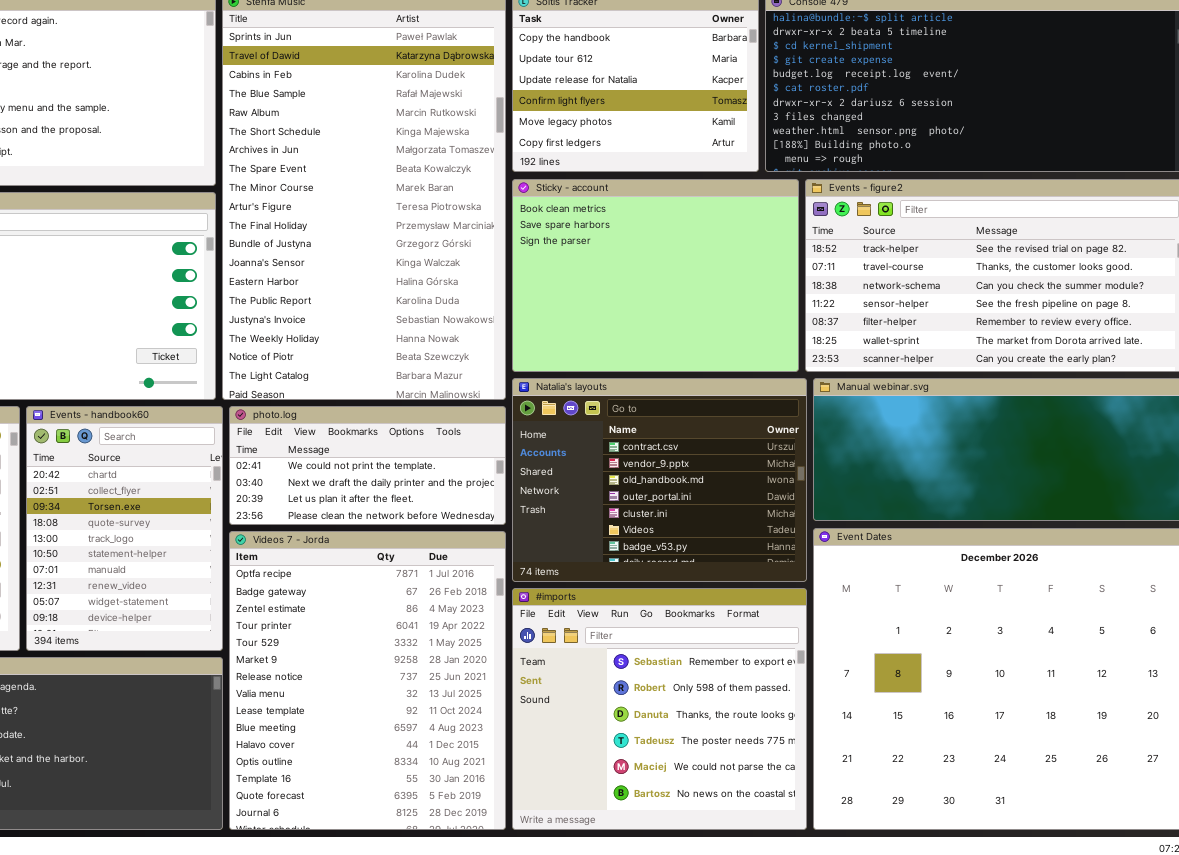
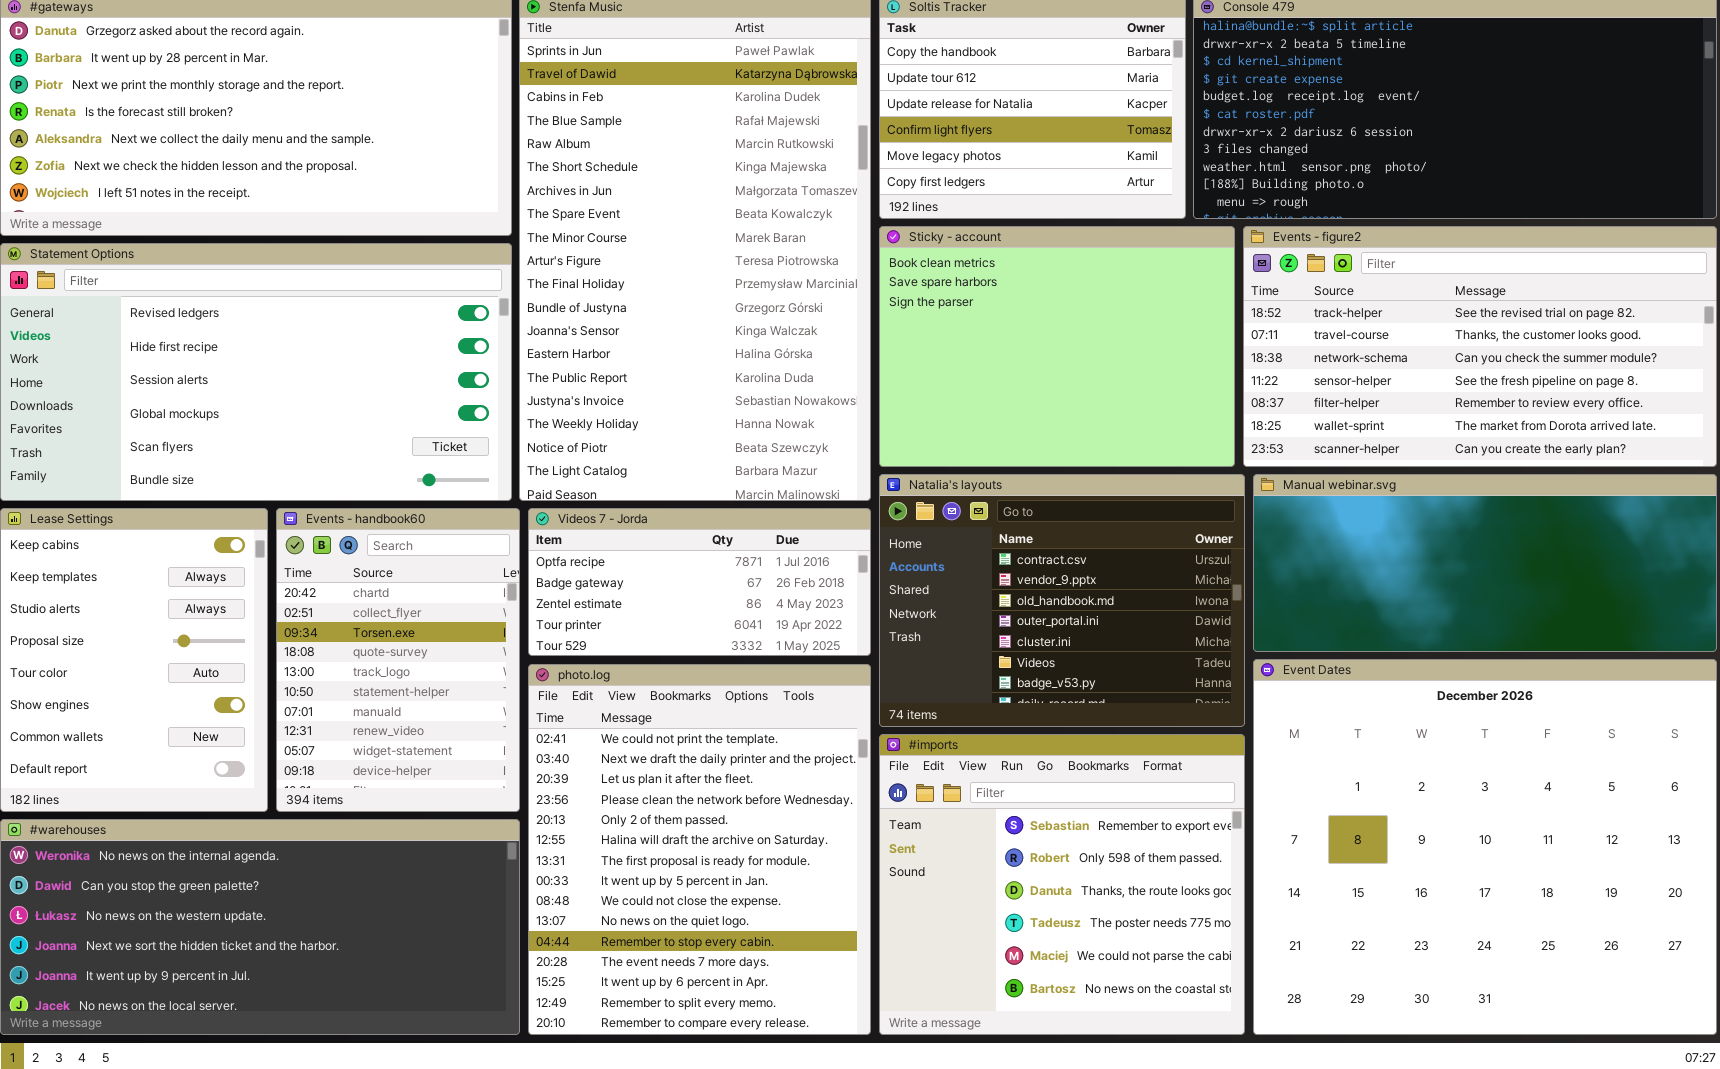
photo.log: [229,406,506,525] -> [528,664,871,1035], moved, resized
Videos 7 - Jorda: [229,531,506,830] -> [528,508,871,656], moved, resized

